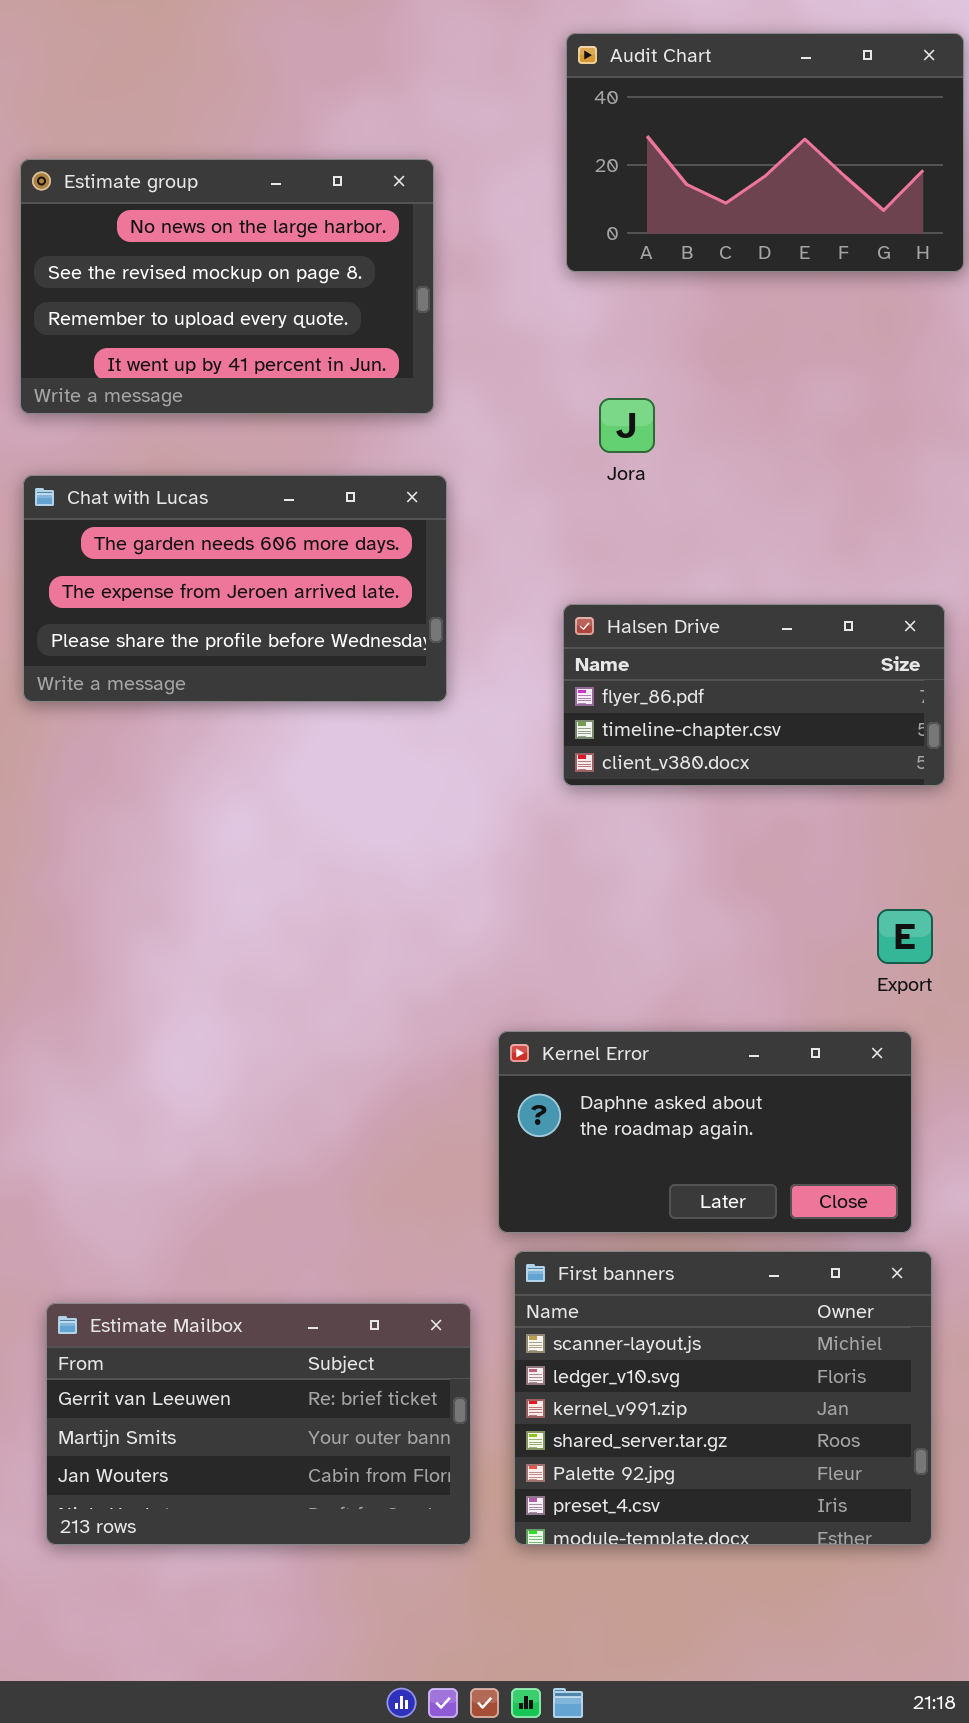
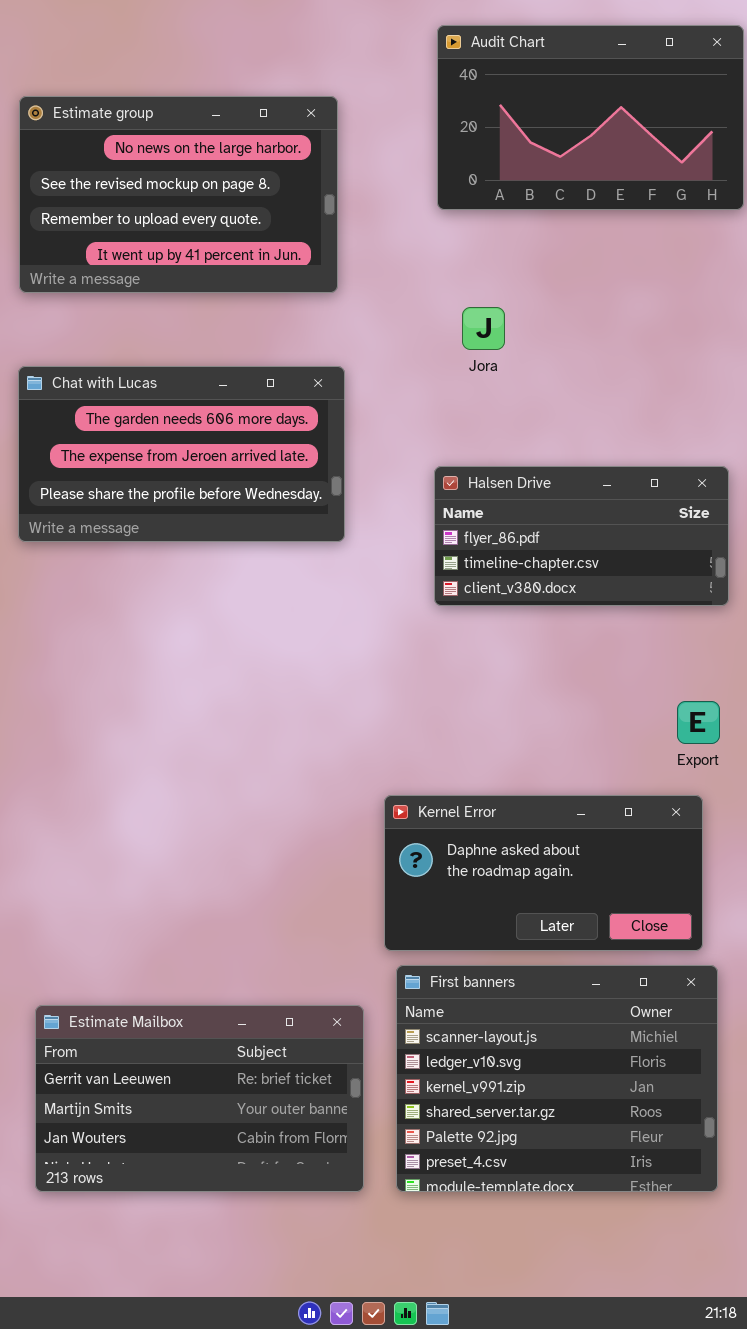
Estimate group: [20,159,434,414] -> [19,96,338,293], moved

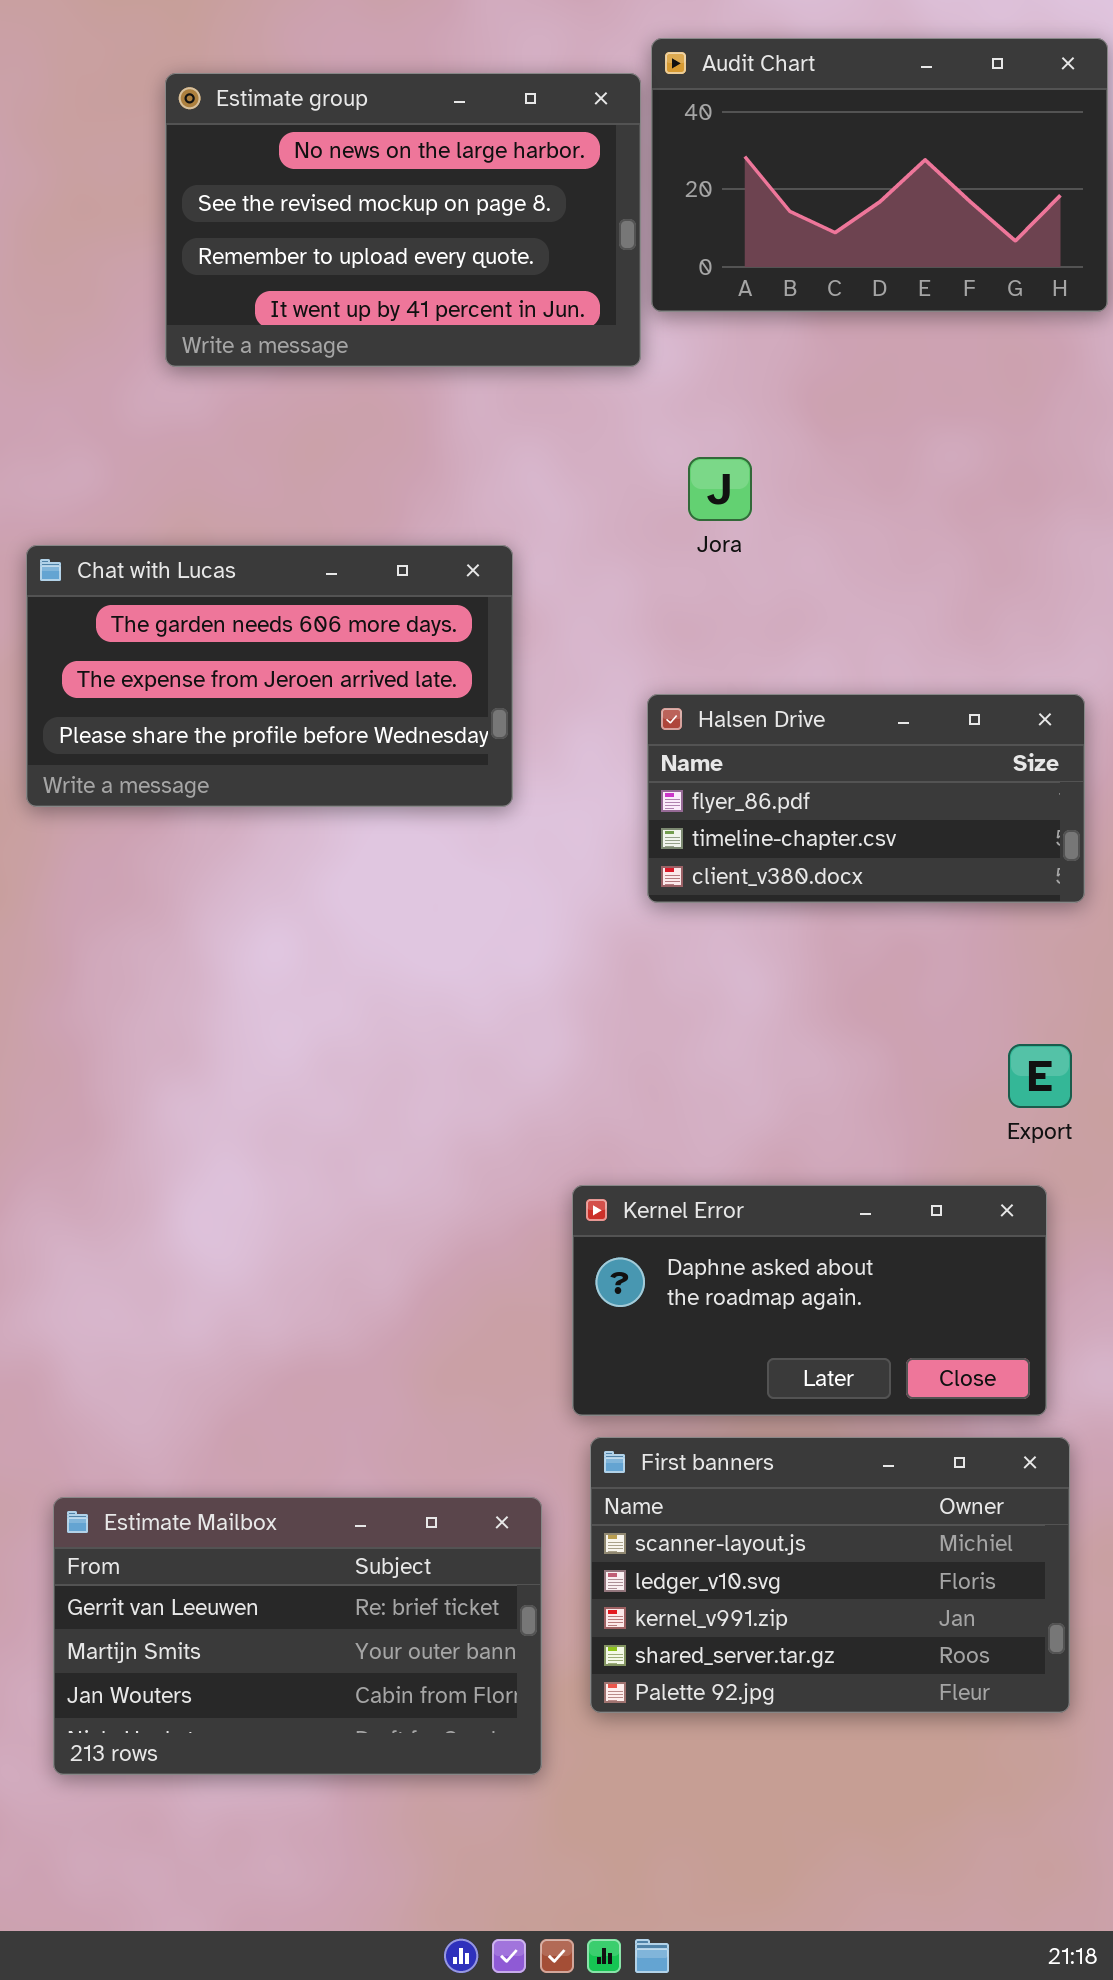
Estimate group: [19,96,338,293] -> [165,73,641,367], moved
First banners: [396,965,718,1192] -> [590,1437,1070,1713], resized

